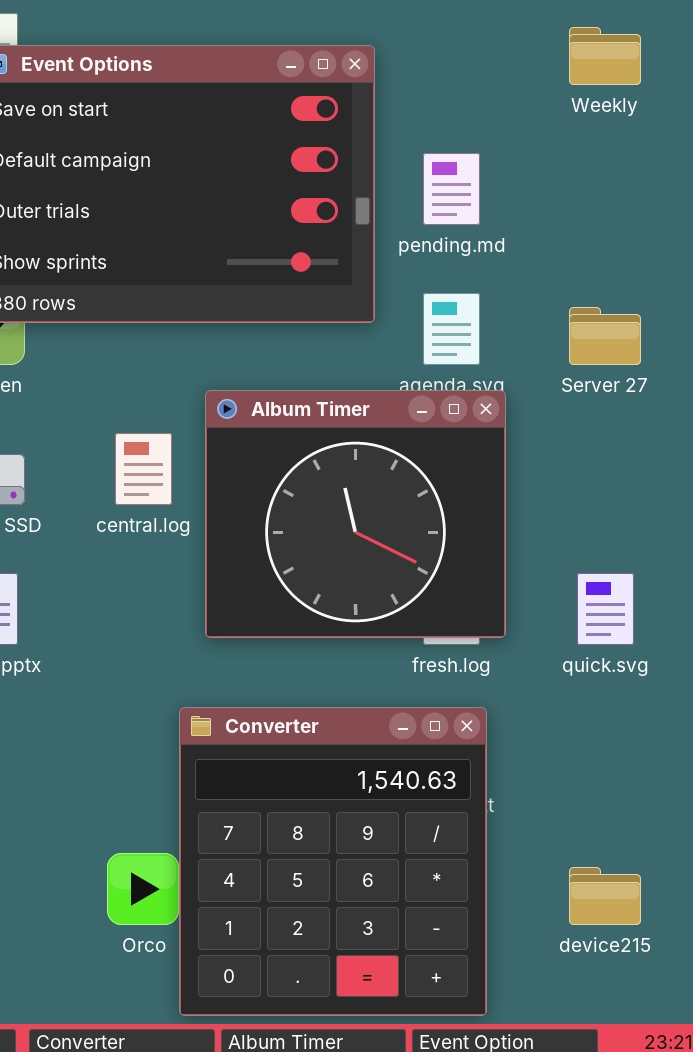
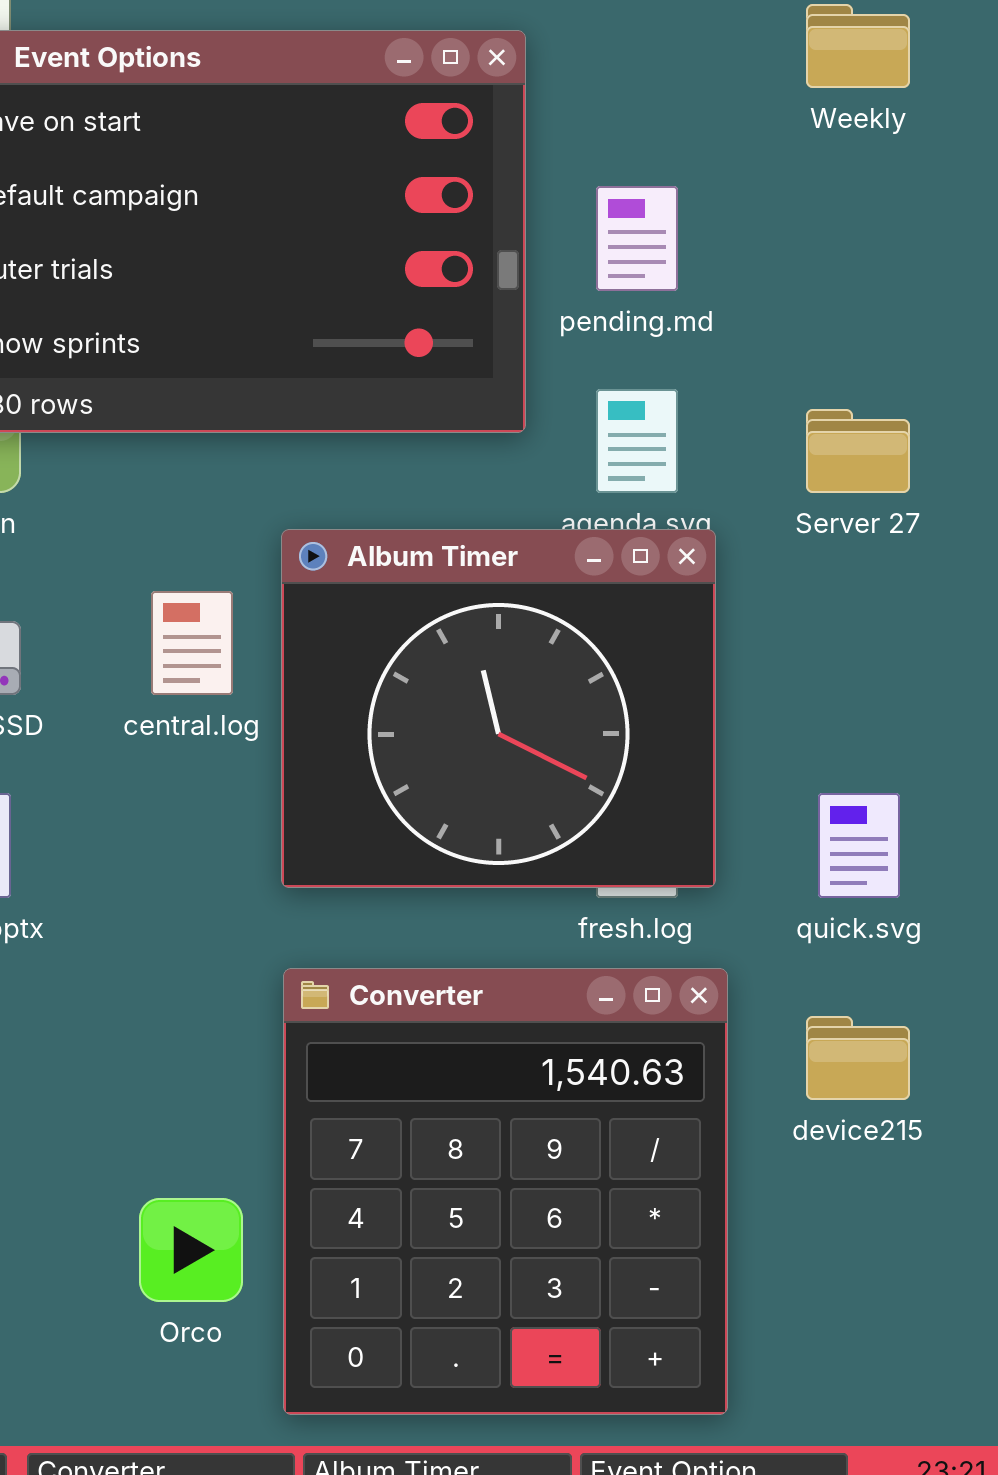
Converter: [179,707,487,1016] -> [283,968,728,1415], moved
device215: [569,867,641,925] -> [806,1016,910,1100], moved

